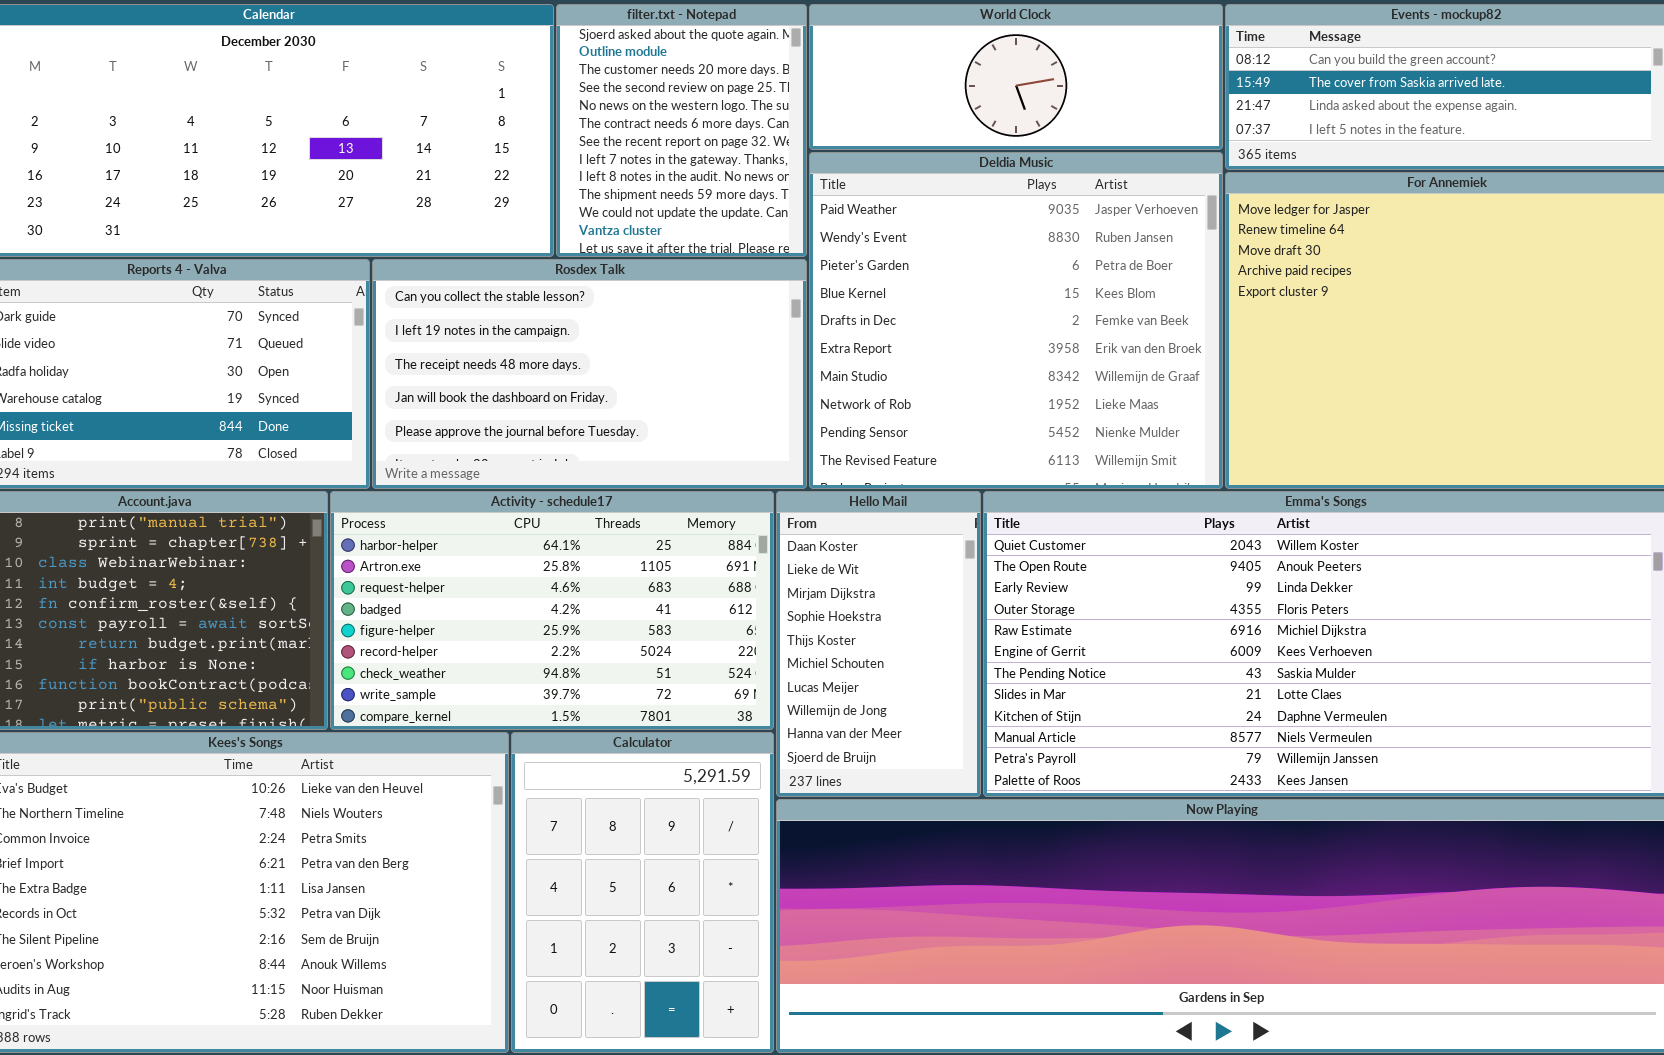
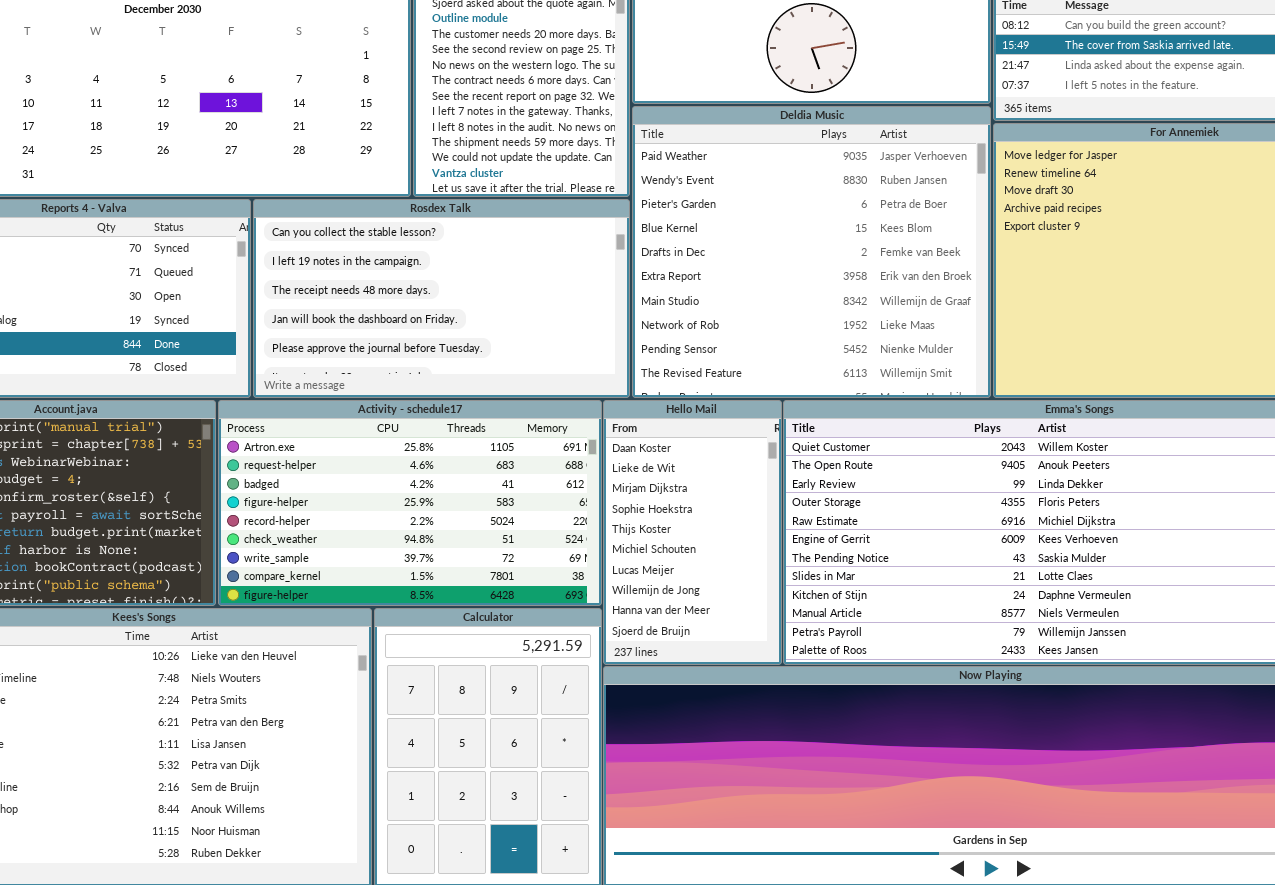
Activity - schedule17: [330,491,774,730] -> [218,400,602,606], scrolled down 1 row

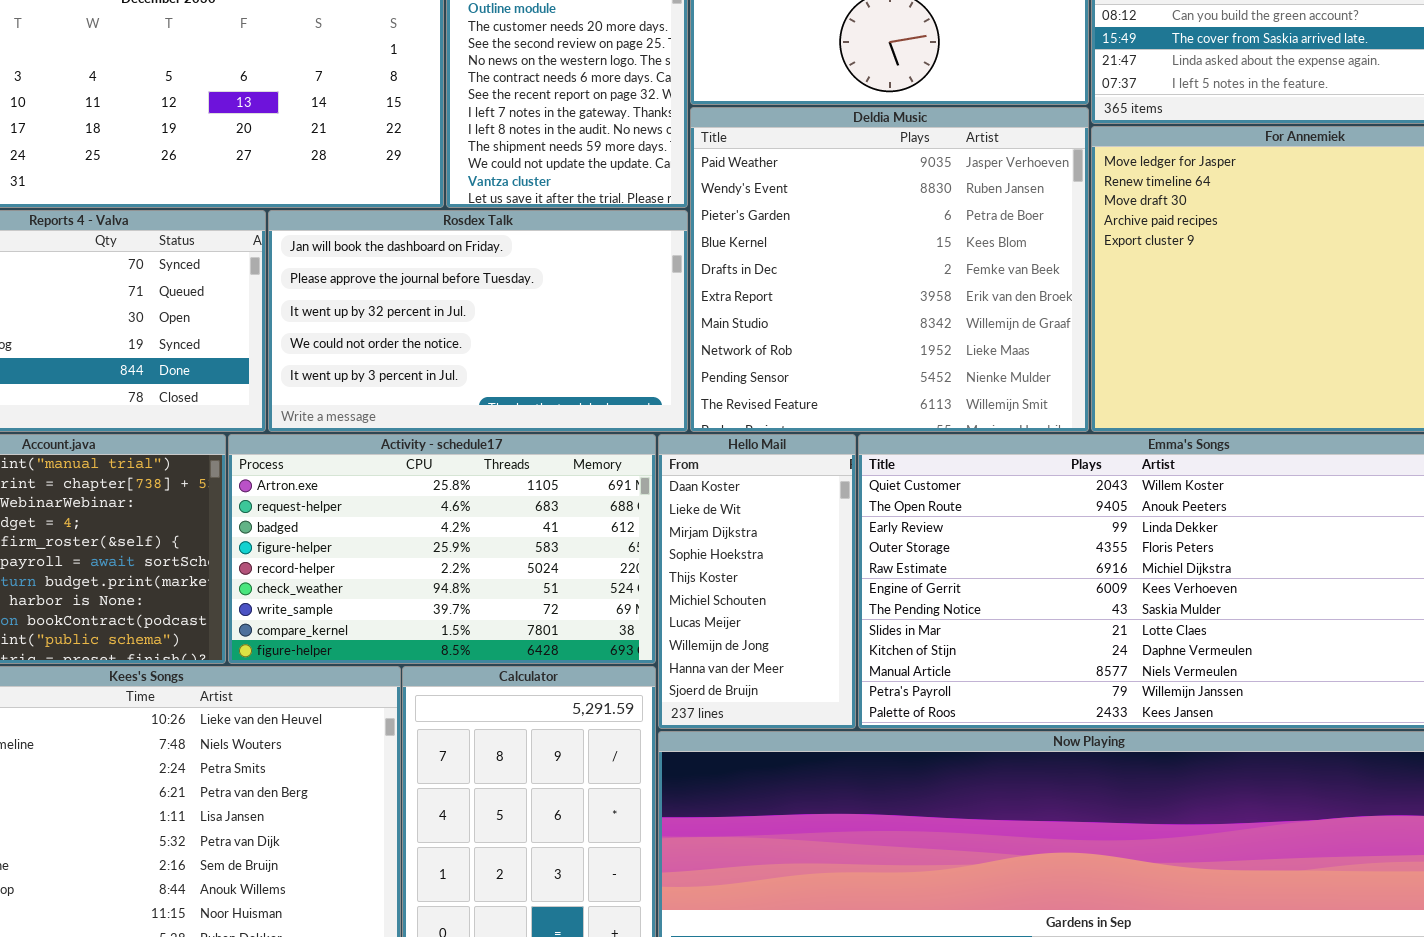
Rosdex Talk: [253,199,630,398] -> [268,210,688,432], scrolled down 3 rows

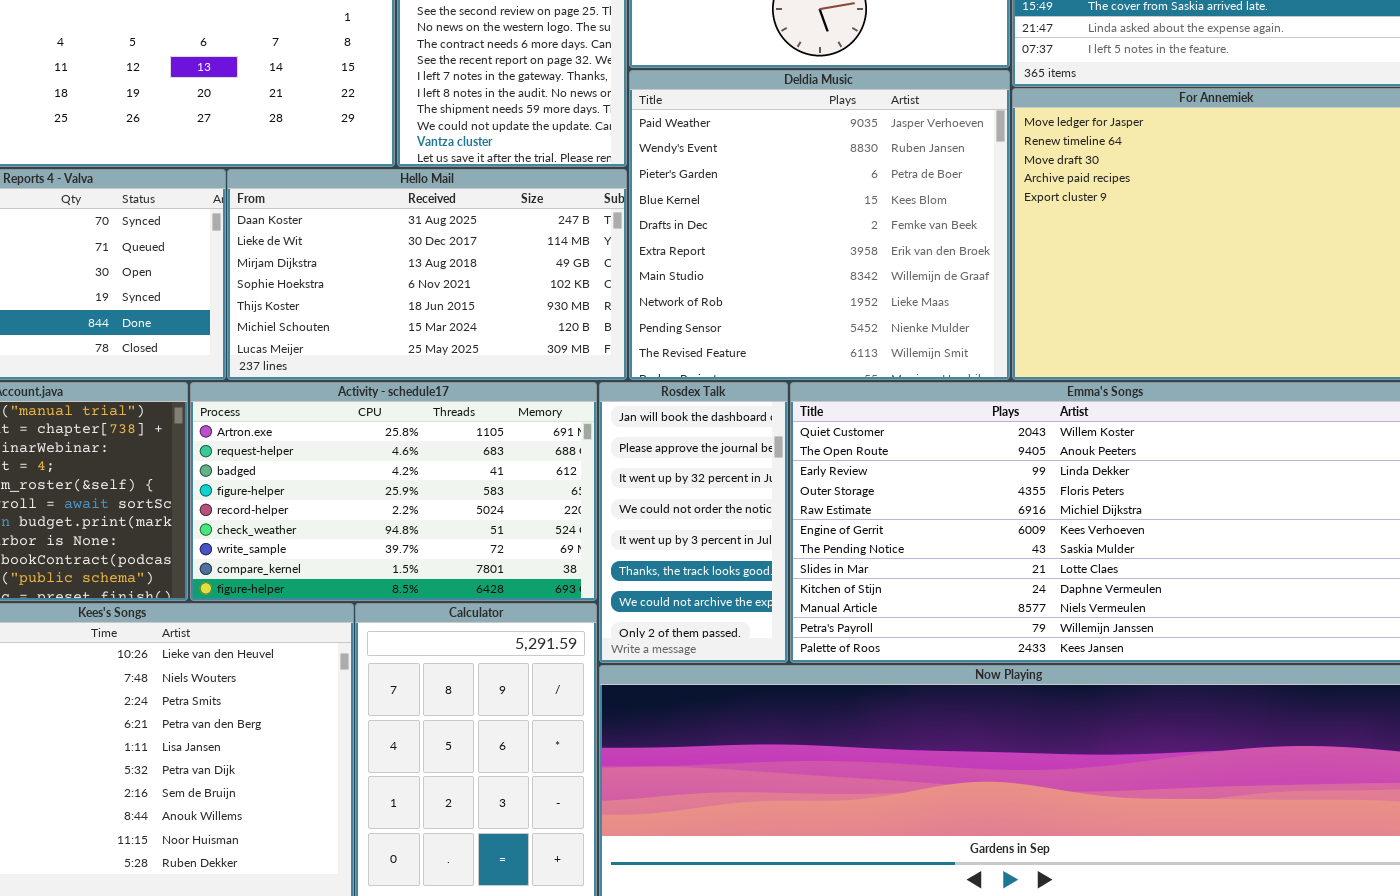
Rosdex Talk: [268,210,688,432] -> [599,382,788,663], moved, resized
Hello Mail: [658,434,856,729] -> [227,169,627,380], moved, resized

